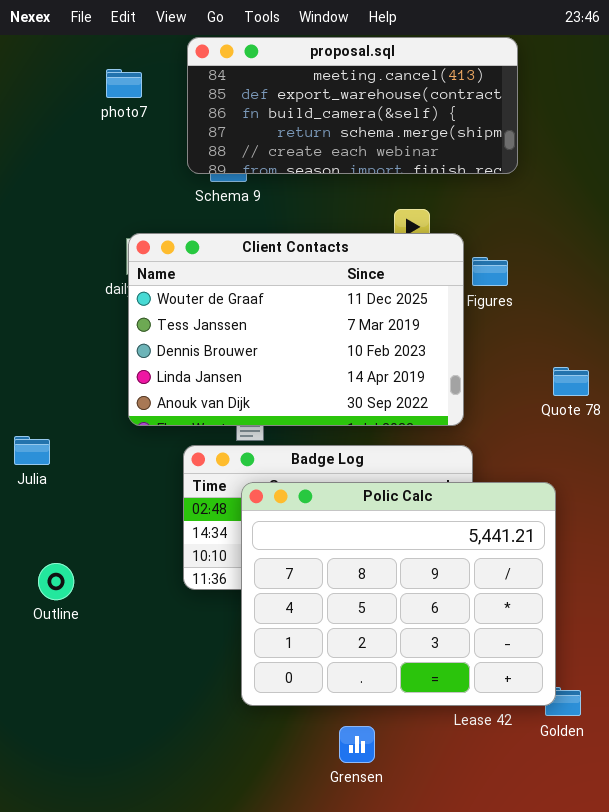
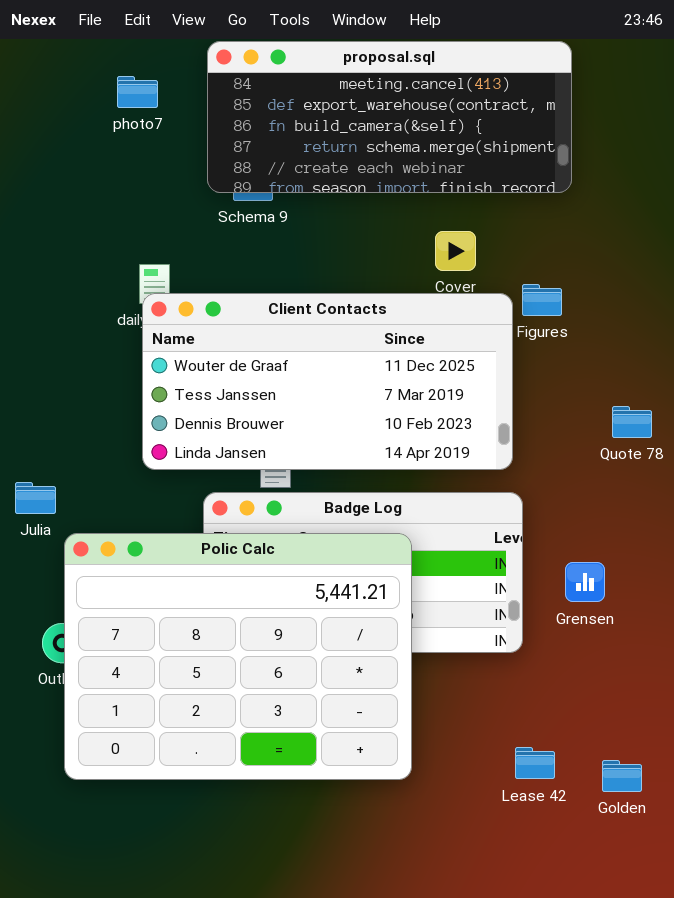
Client Contacts: [128,233,464,426] -> [142,293,513,470], resized
Polic Calc: [241,482,556,706] -> [64,533,412,780], moved
Grensen: [339,726,375,763] -> [565,562,605,602], moved

